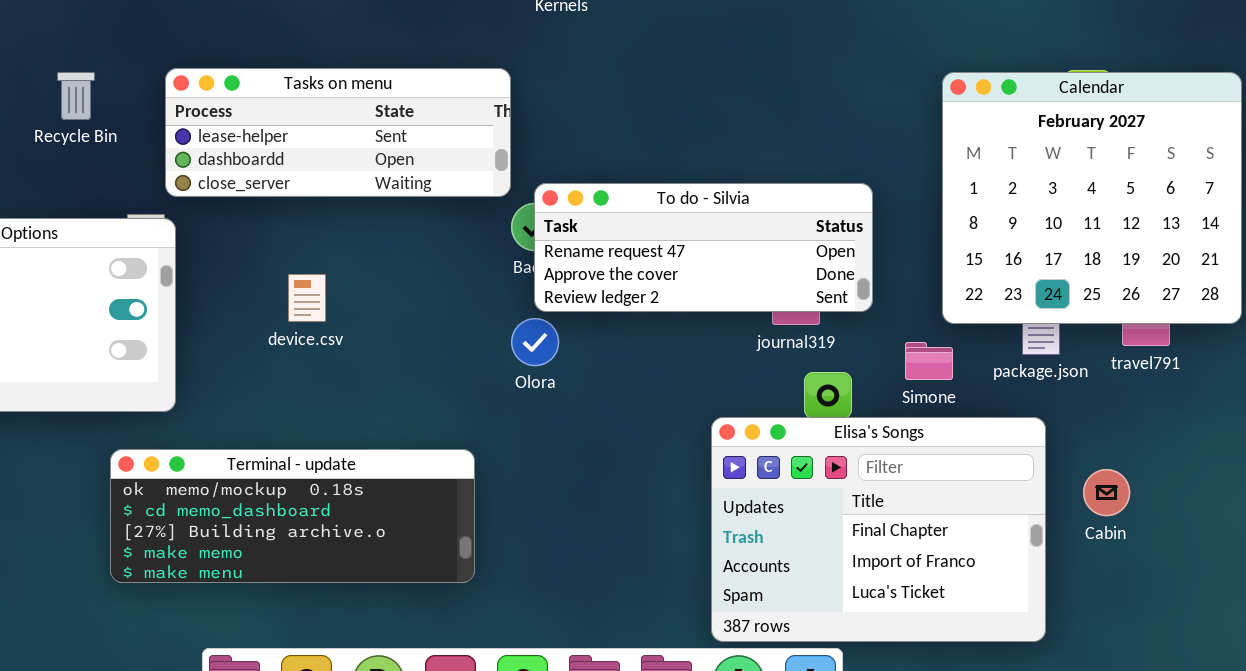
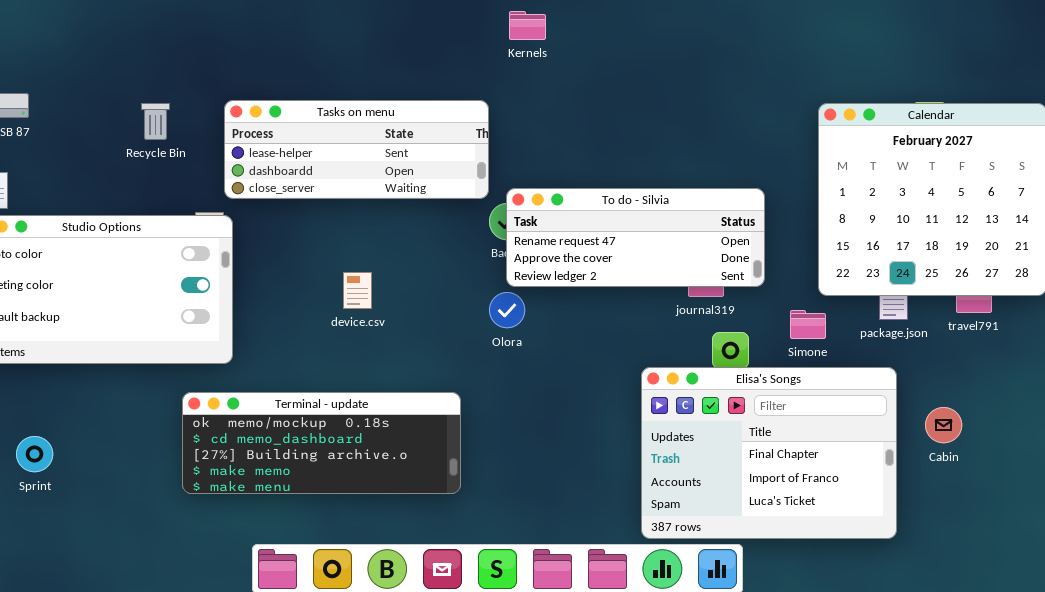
device.csv: [288,274,326,322] -> [343,272,372,309], moved

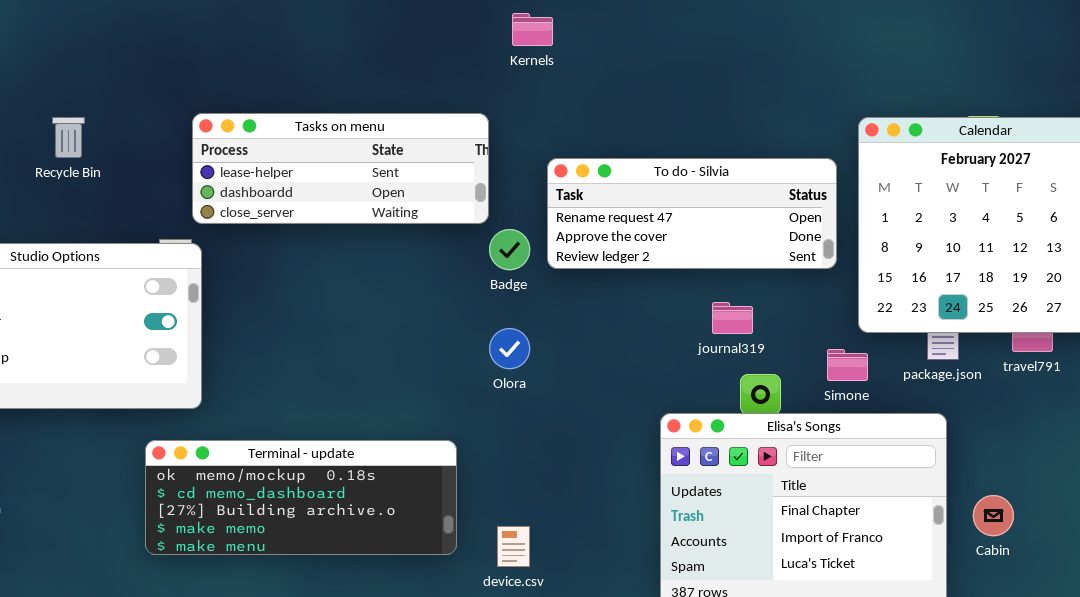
Recycle Bin: [141,103,170,140] -> [52,117,85,158], moved
To do - Silvia: [506,188,765,287] -> [547,158,837,269], moved
device.csv: [343,272,372,309] -> [497,526,530,567], moved
Cabin: [925,407,962,443] -> [973,495,1014,536], moved

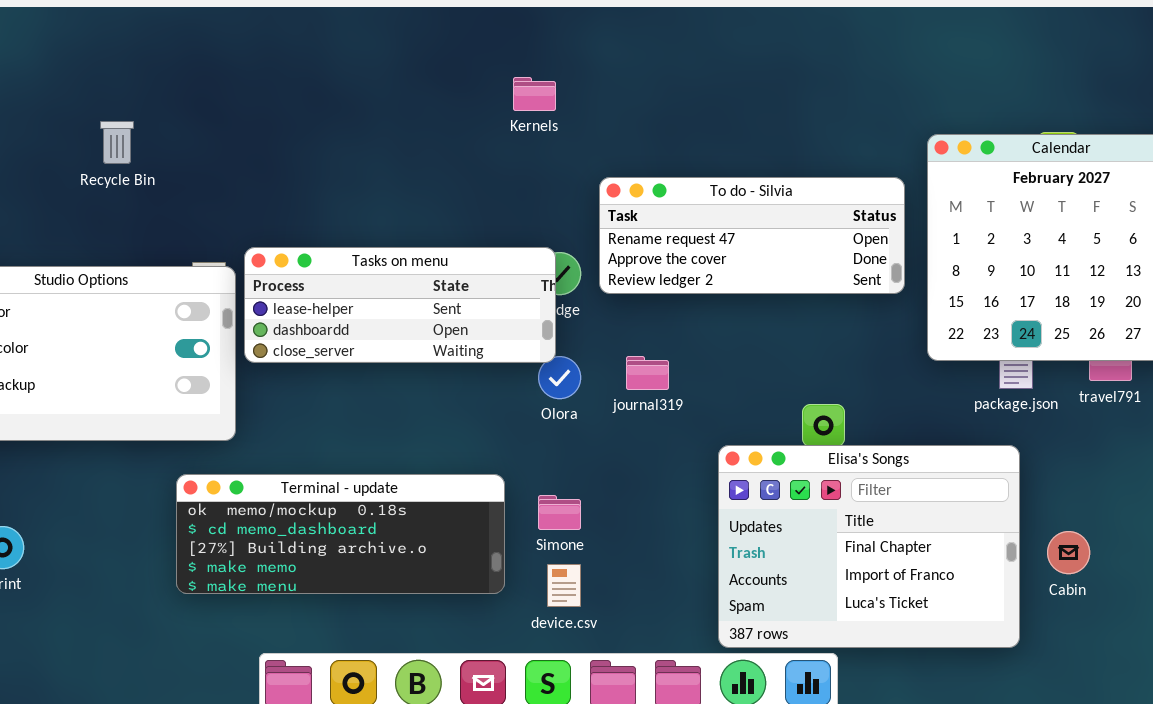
Kernels: [512,13,553,46] -> [513,77,556,111], moved
Tasks on menu: [192,113,489,224] -> [244,247,556,363], moved
Recycle Bin: [52,117,85,158] -> [100,121,134,164], moved
journal319: [712,302,753,334] -> [626,356,669,390], moved
Simone: [827,349,868,381] -> [538,495,581,530], moved

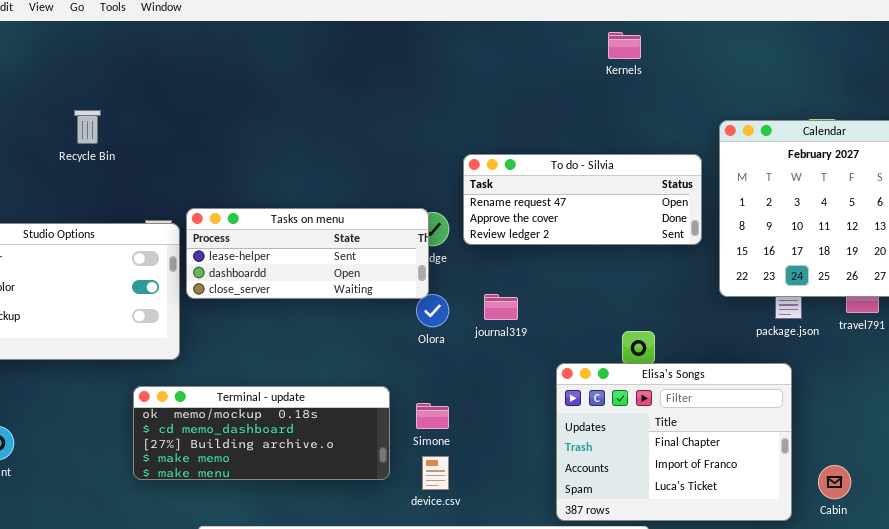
Kernels: [513,77,556,111] -> [608,32,641,59], moved
Cabin: [1047,531,1090,574] -> [818,465,851,499], moved

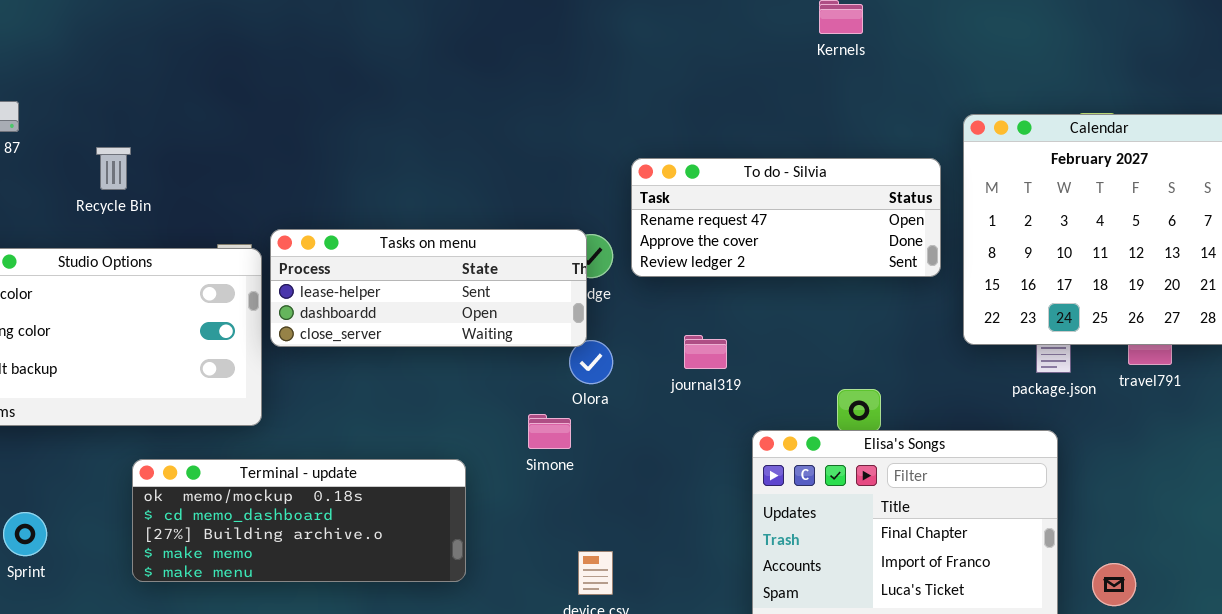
Recycle Bin: [74,110,101,144] -> [96,147,131,190], moved
journal319: [484,294,518,320] -> [684,335,727,369], moved
Terminal - update: [133,386,390,480] -> [132,459,466,582], moved
Simone: [416,403,449,429] -> [528,414,571,449], moved

